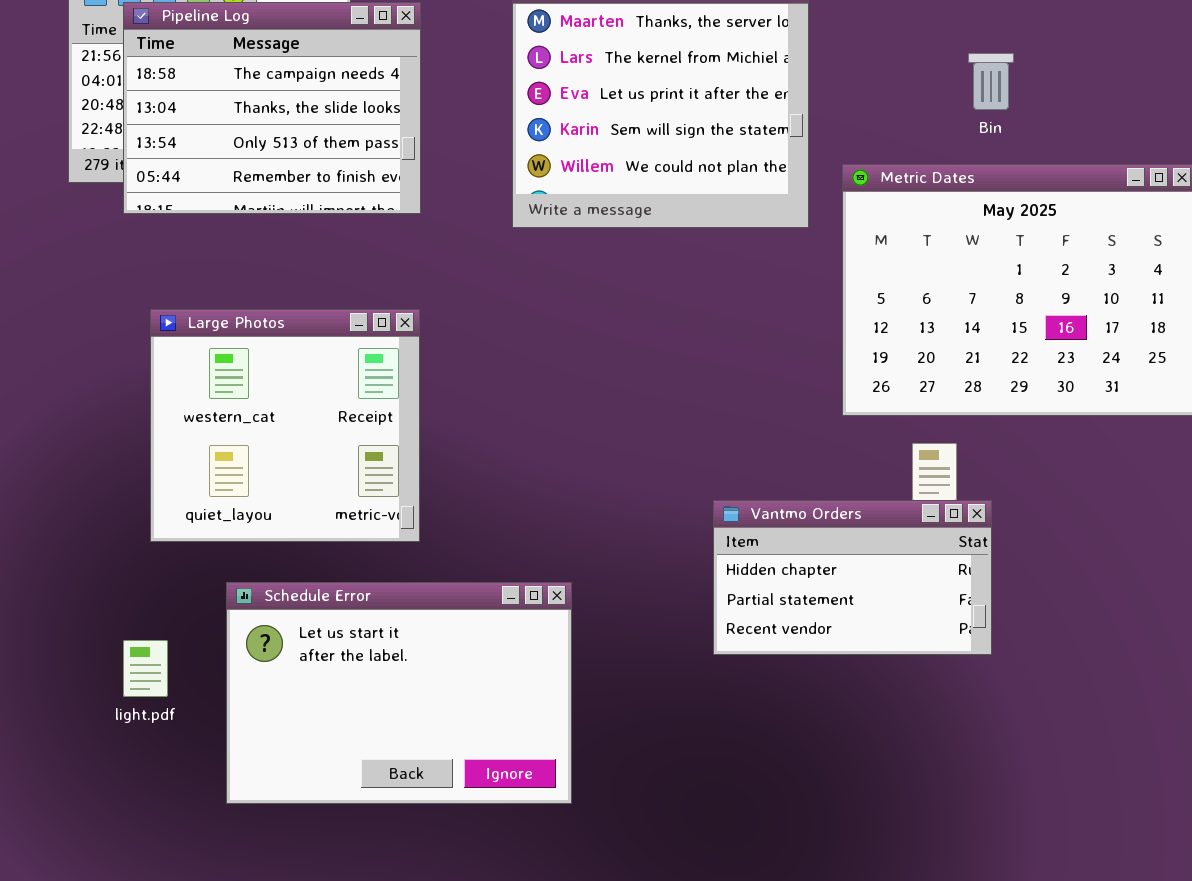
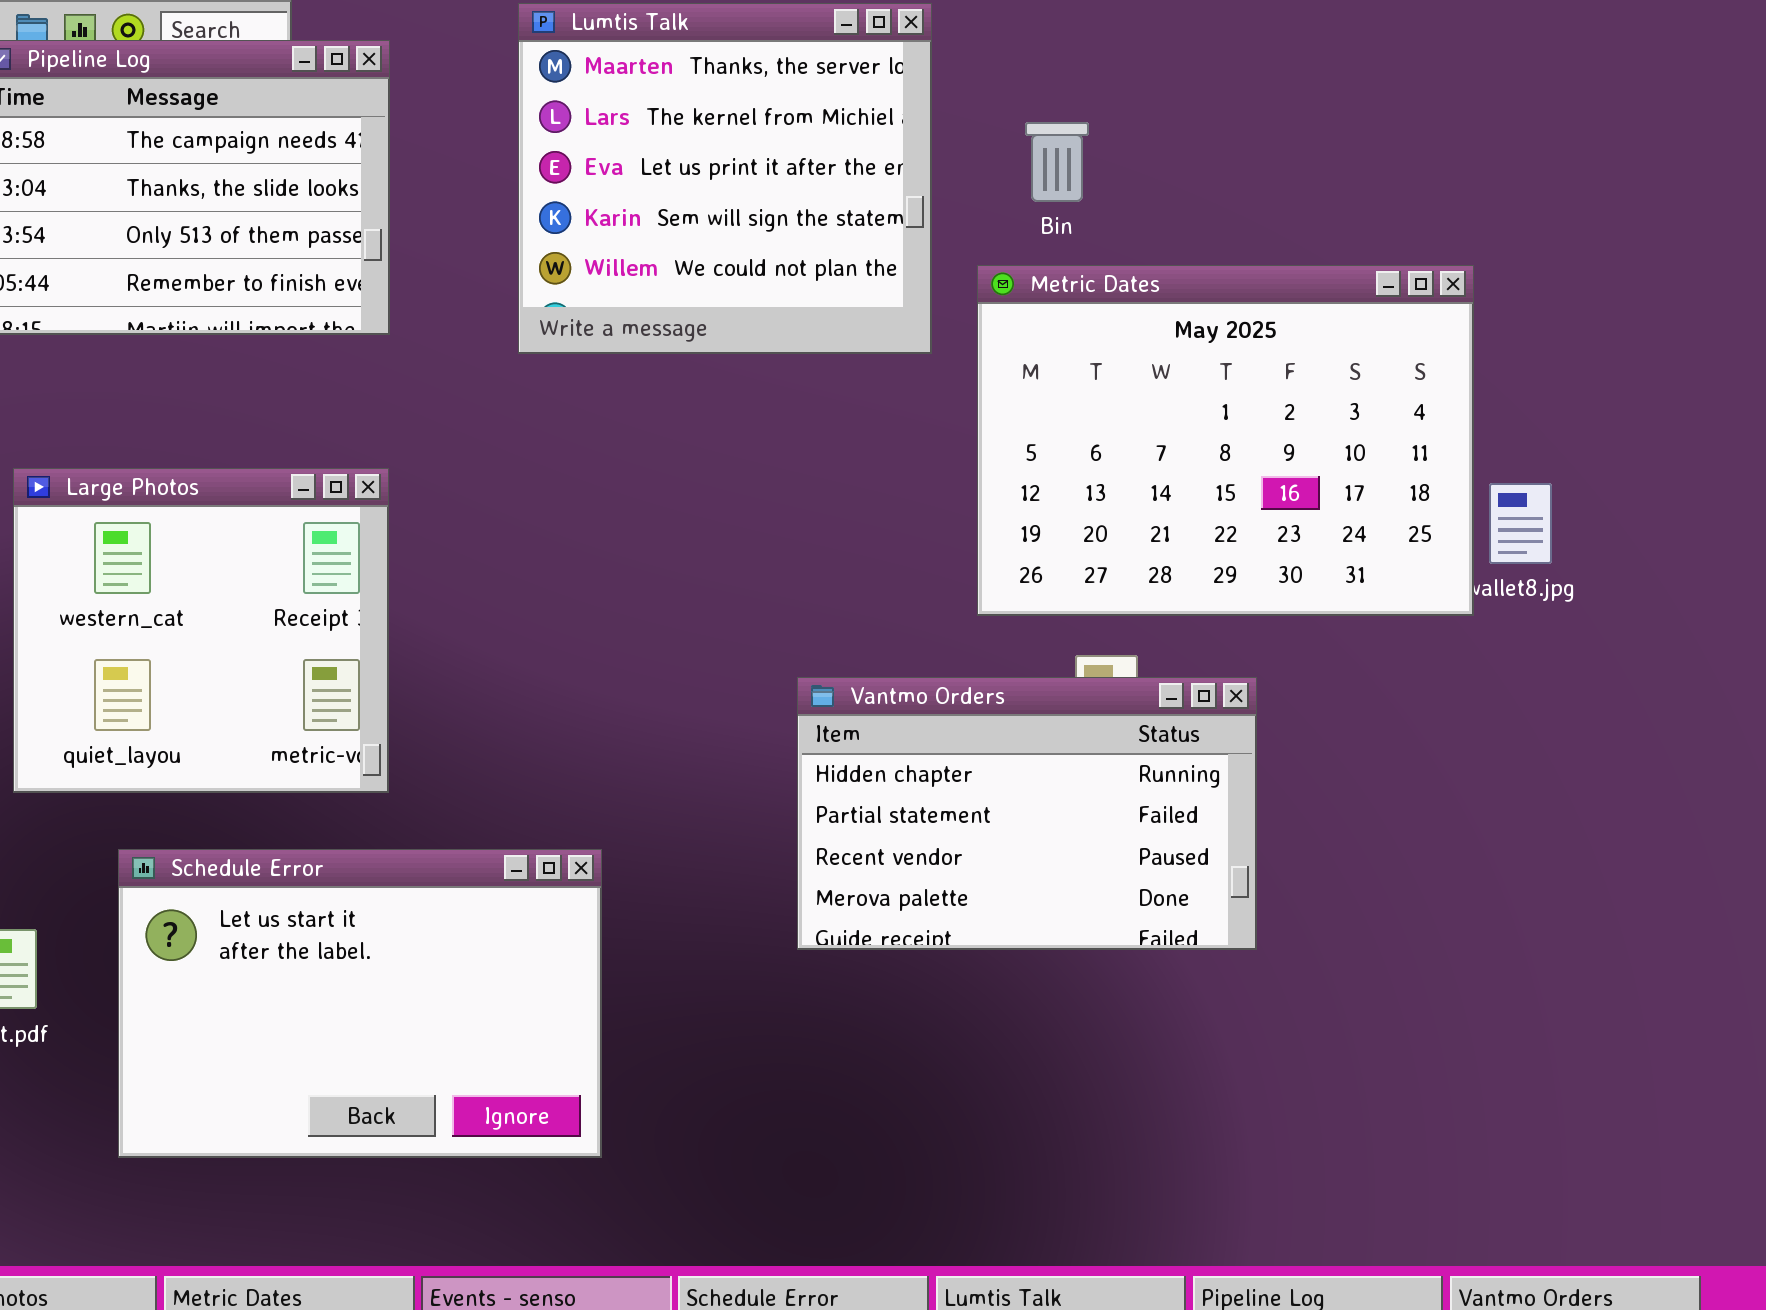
Bin: [968,53,1014,110] -> [1025,122,1089,202], moved
Vantmo Orders: [713,500,992,655] -> [797,677,1257,950], resized

